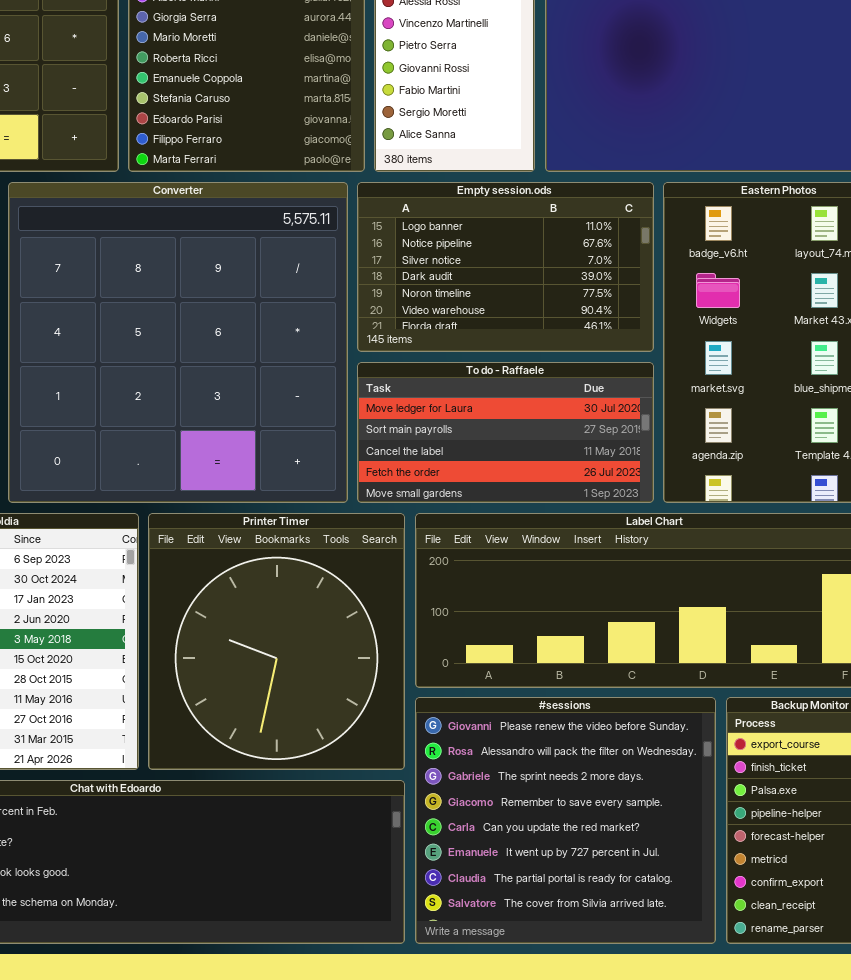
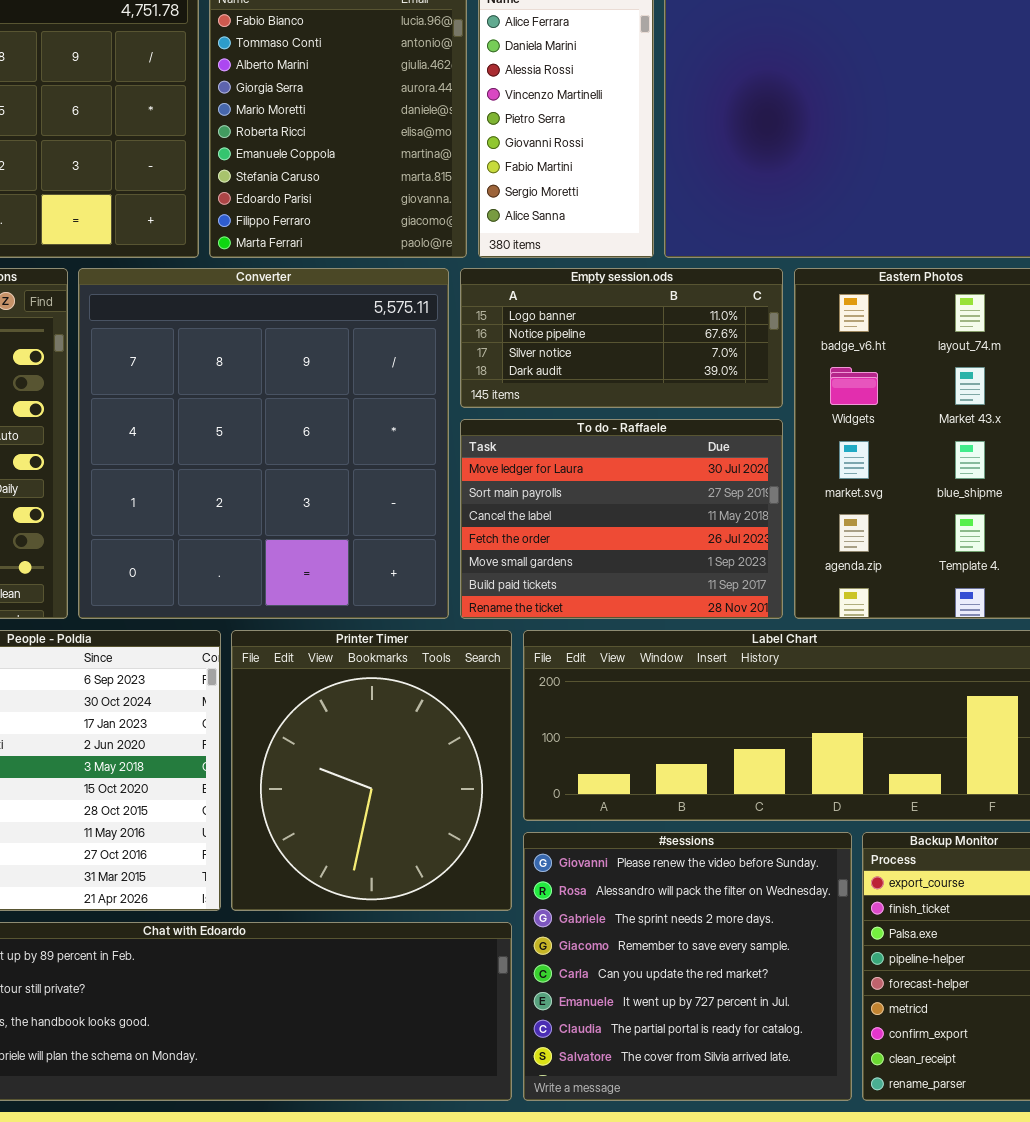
Empty session.ods: [357,182,654,352] -> [460,268,783,408], resized
To do - Raffaele: [357,362,654,503] -> [460,419,783,619], resized

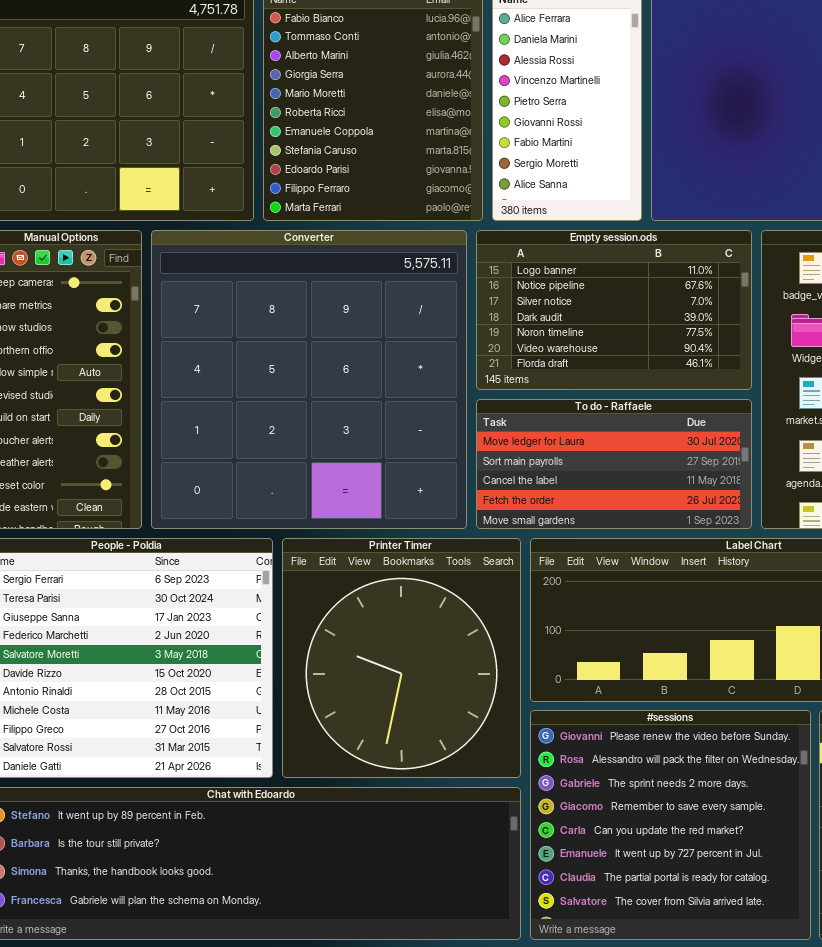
Empty session.ods: [460,268,783,408] -> [476,230,752,390], resized
To do - Raffaele: [460,419,783,619] -> [476,399,752,529], resized

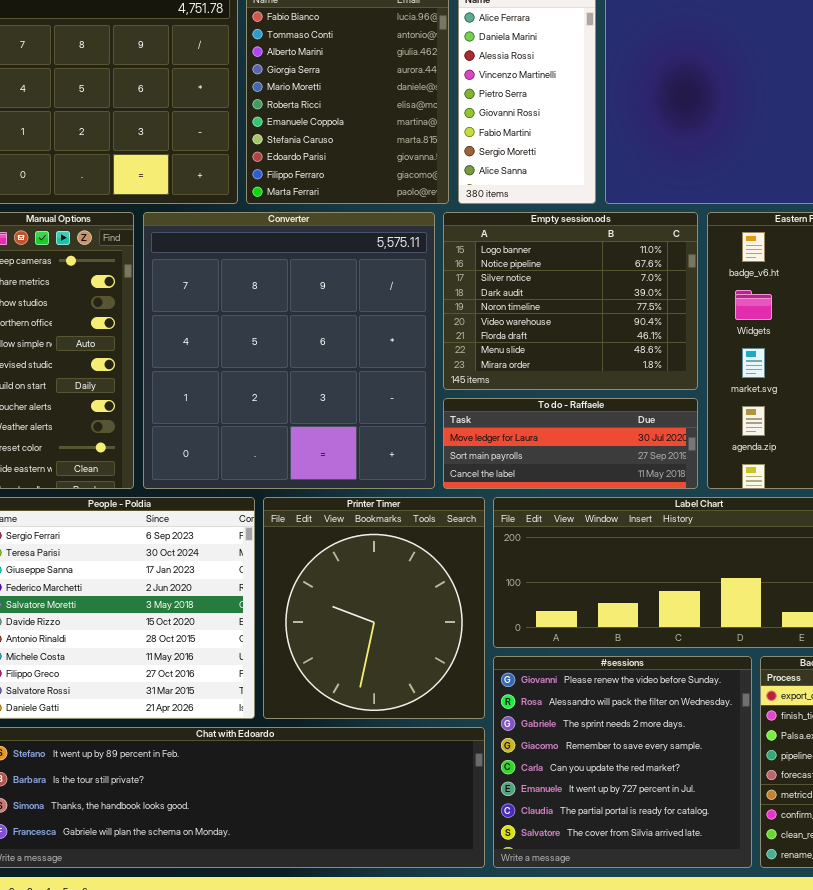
Empty session.ods: [476,230,752,390] -> [443,212,698,390], resized
To do - Raffaele: [476,399,752,529] -> [443,398,698,489], resized

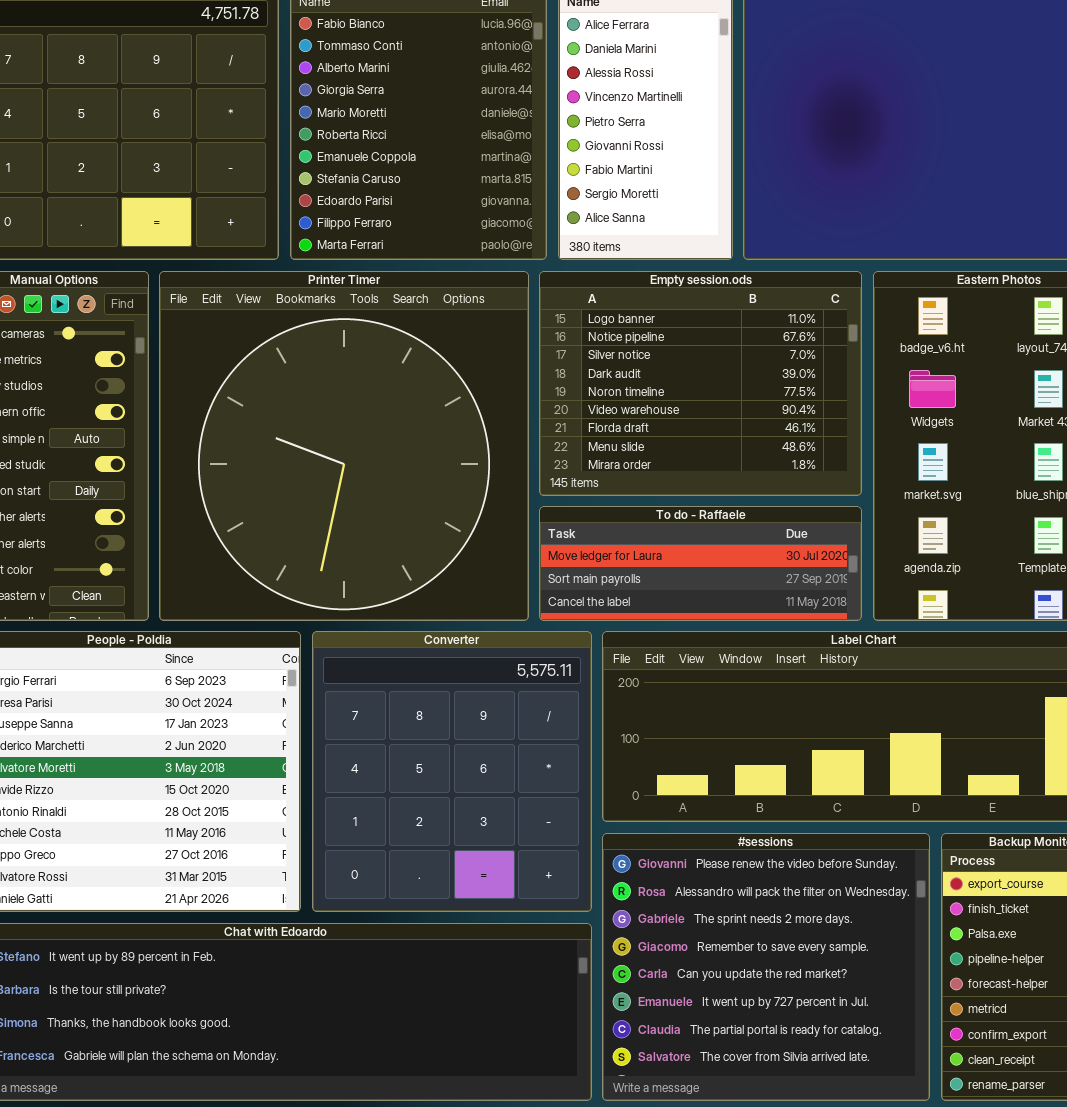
Converter: [143,212,435,489] -> [312,631,592,912], moved, resized
Printer Timer: [263,497,485,719] -> [159,271,529,621], moved, resized

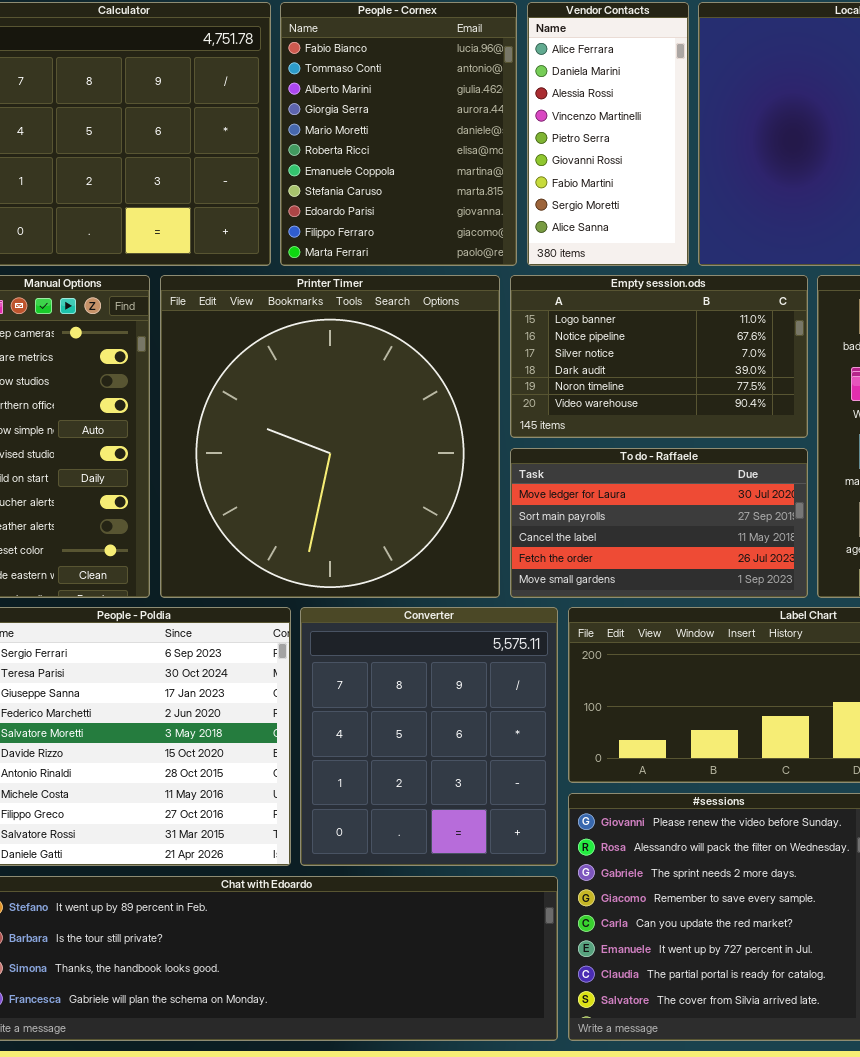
Empty session.ods: [539,271,862,496] -> [510,275,808,438], resized
To do - Raffaele: [539,506,862,621] -> [510,448,808,598], resized

